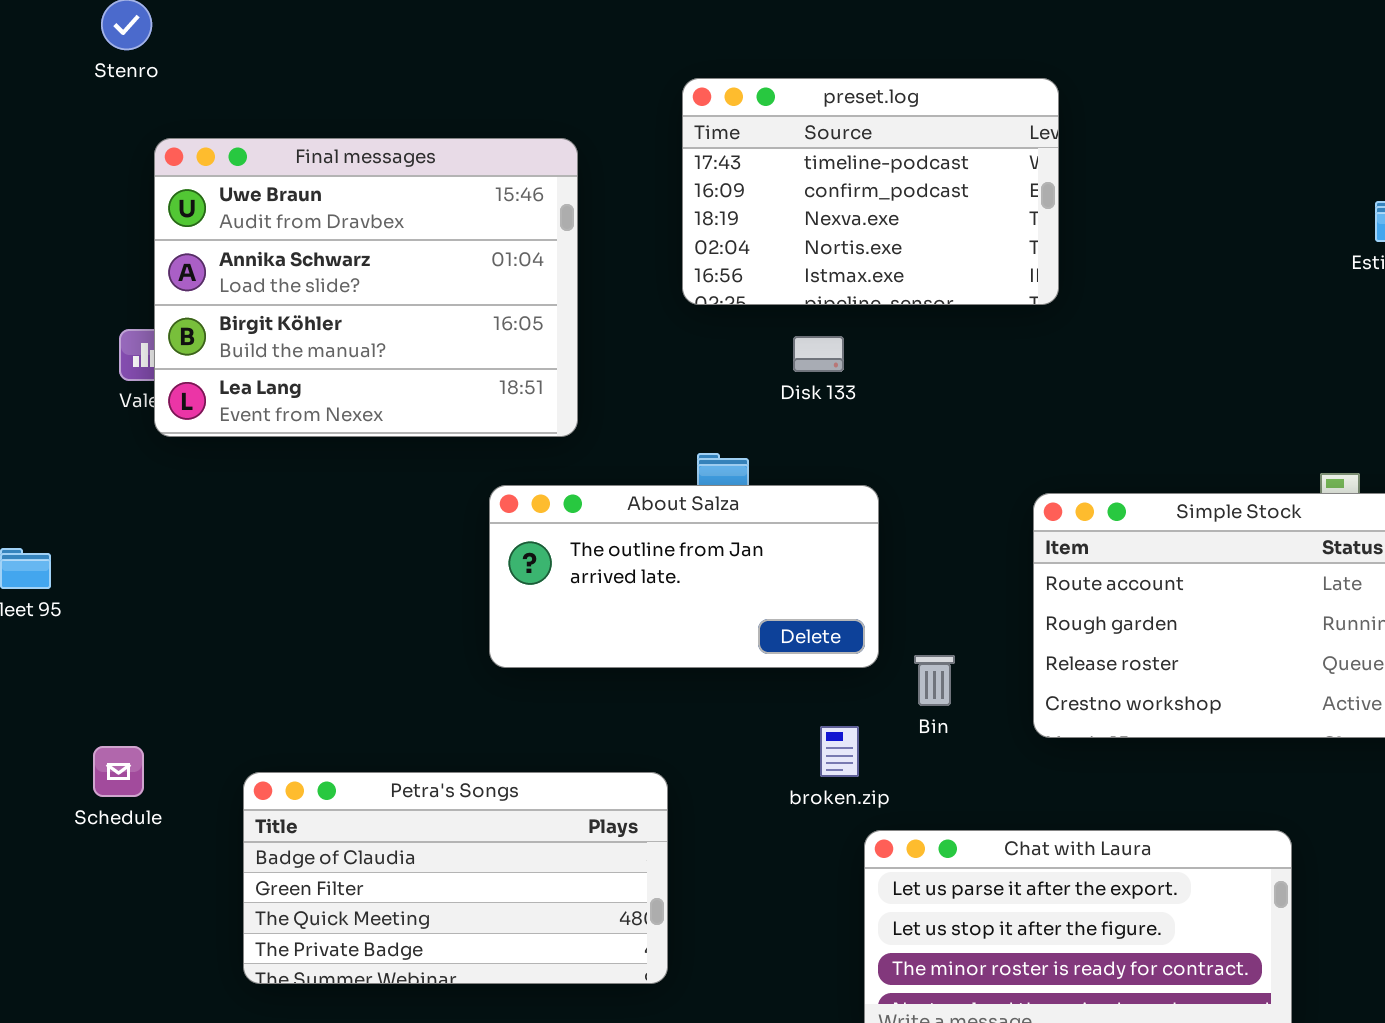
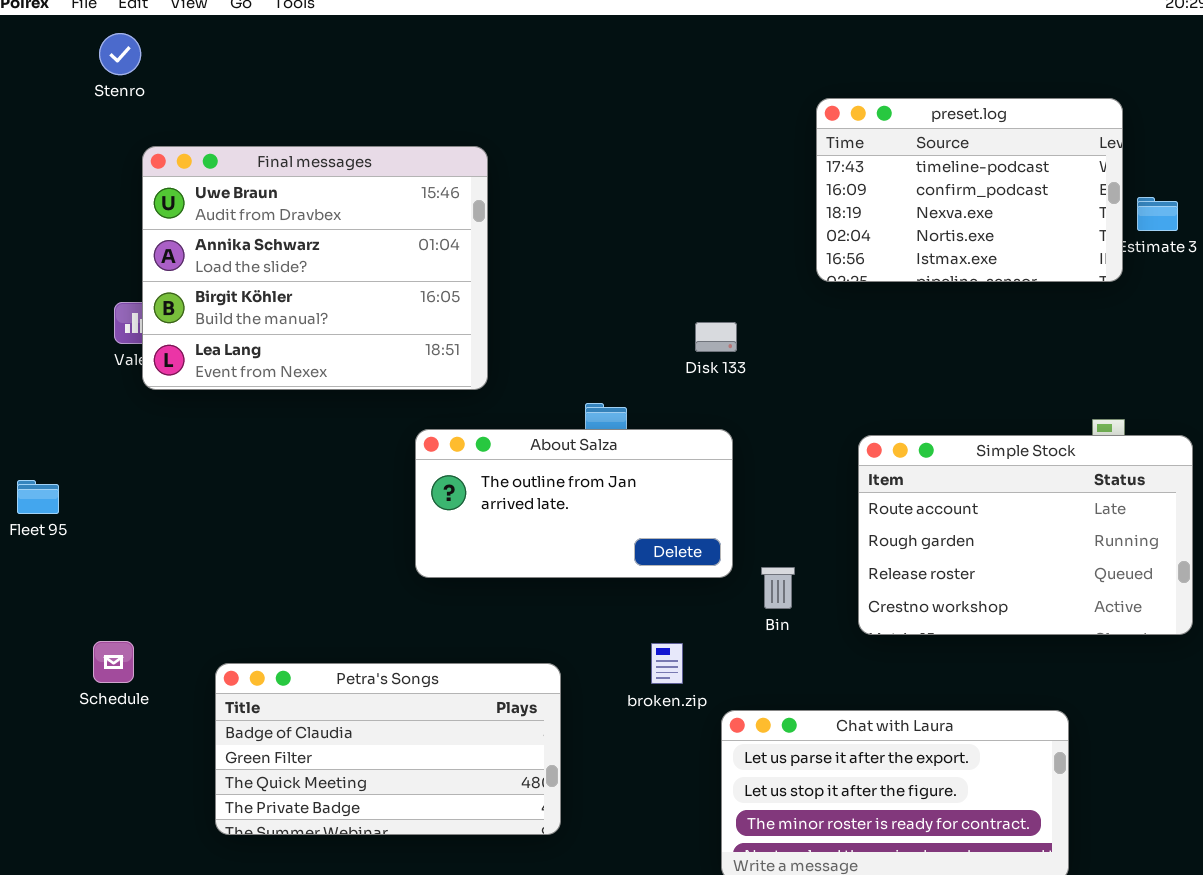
preset.log: [682,78,1059,305] -> [816,98,1123,282], moved
Disk 133: [793,336,844,372] -> [695,322,737,352], moved
broken.zip: [820,726,859,777] -> [651,643,683,684], moved

